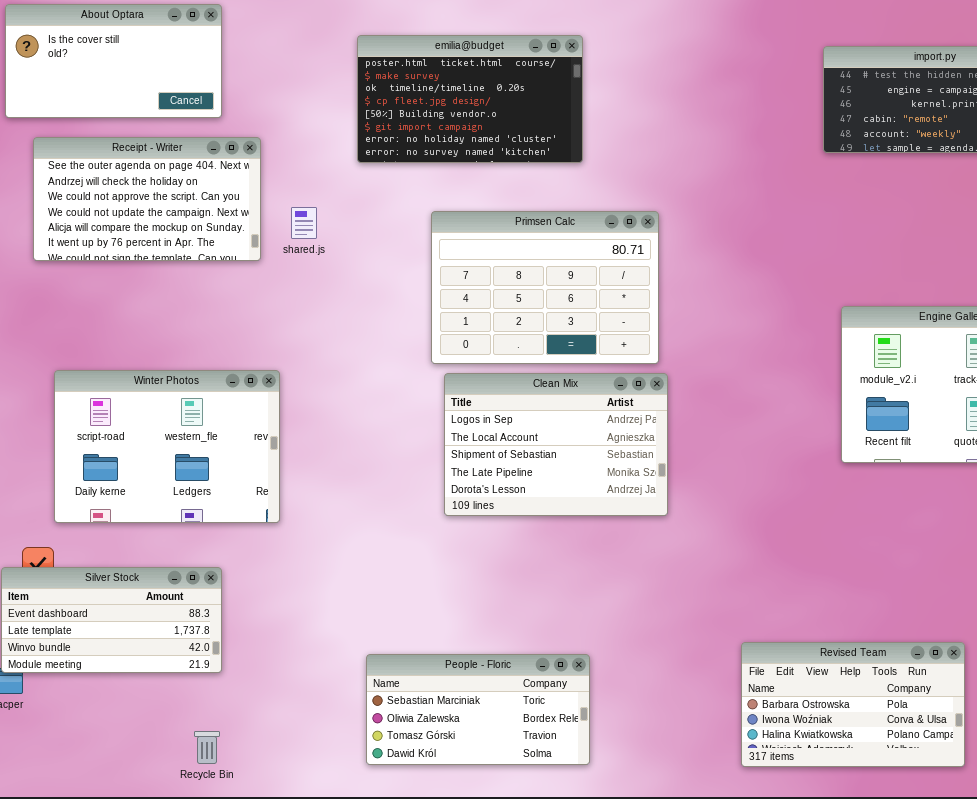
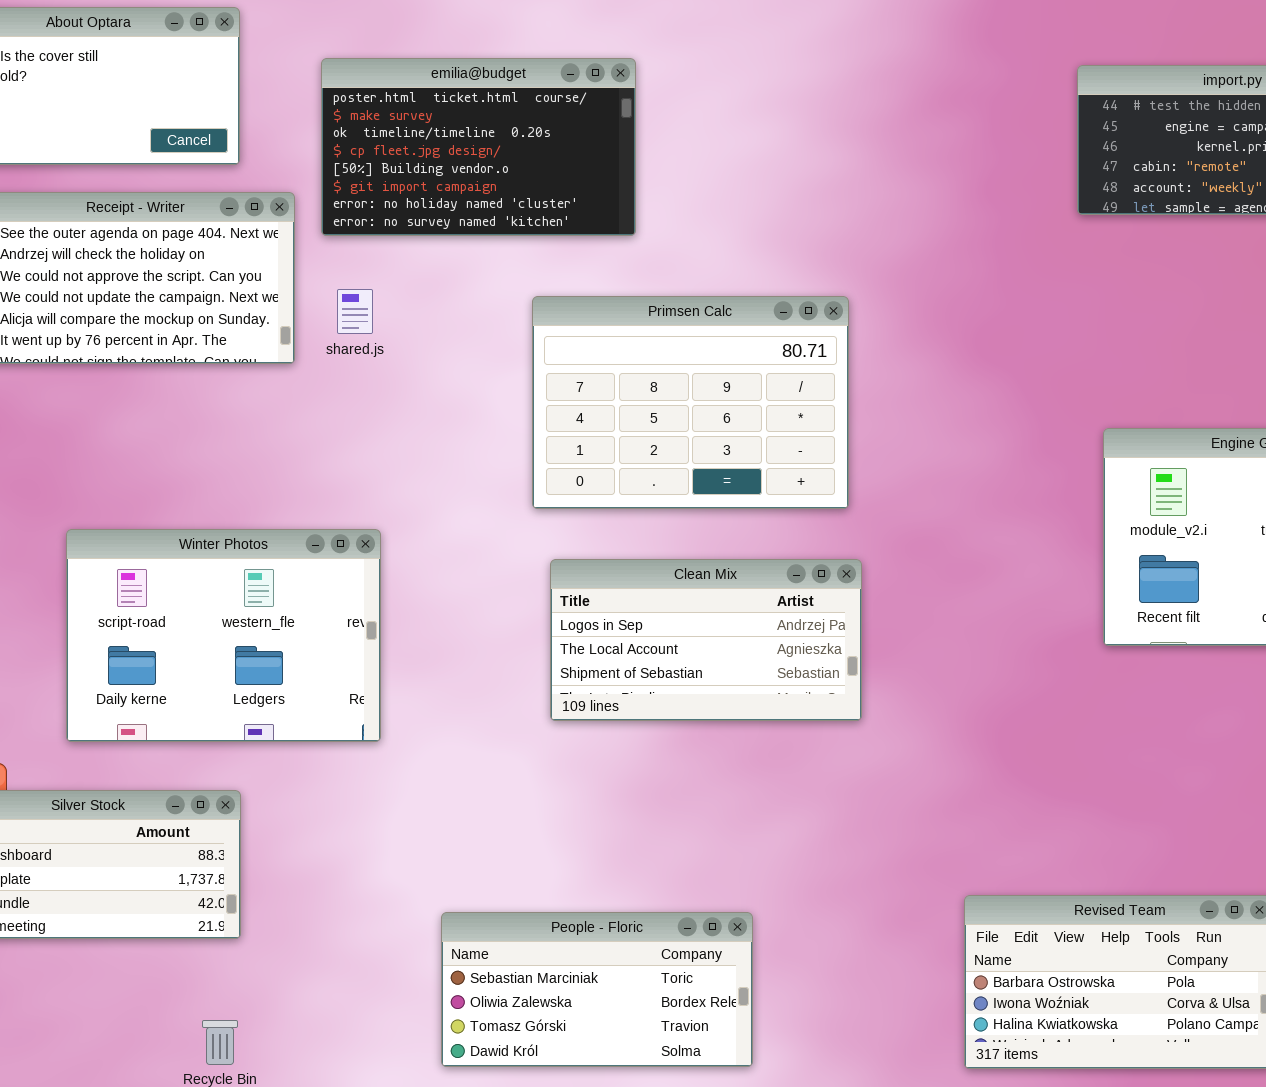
emilia@budget: [357,35,583,163] -> [321,58,636,236], moved
Winter Photos: [54,370,280,523] -> [66,529,381,742], moved
Clean Mix: [444,373,668,516] -> [550,559,862,721], resized

